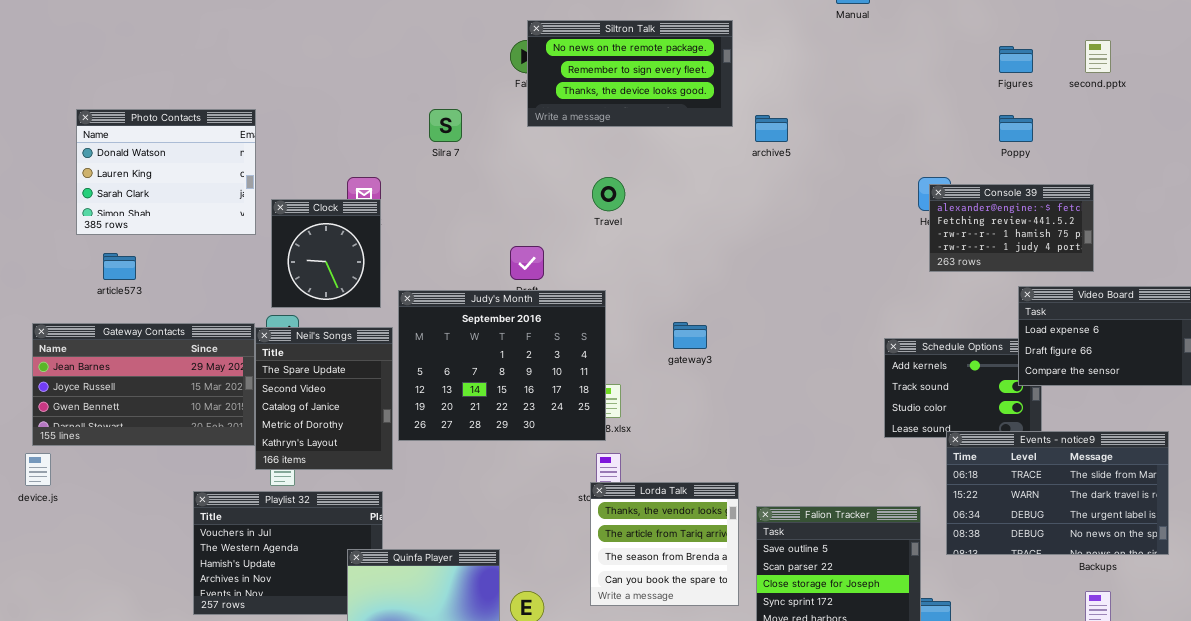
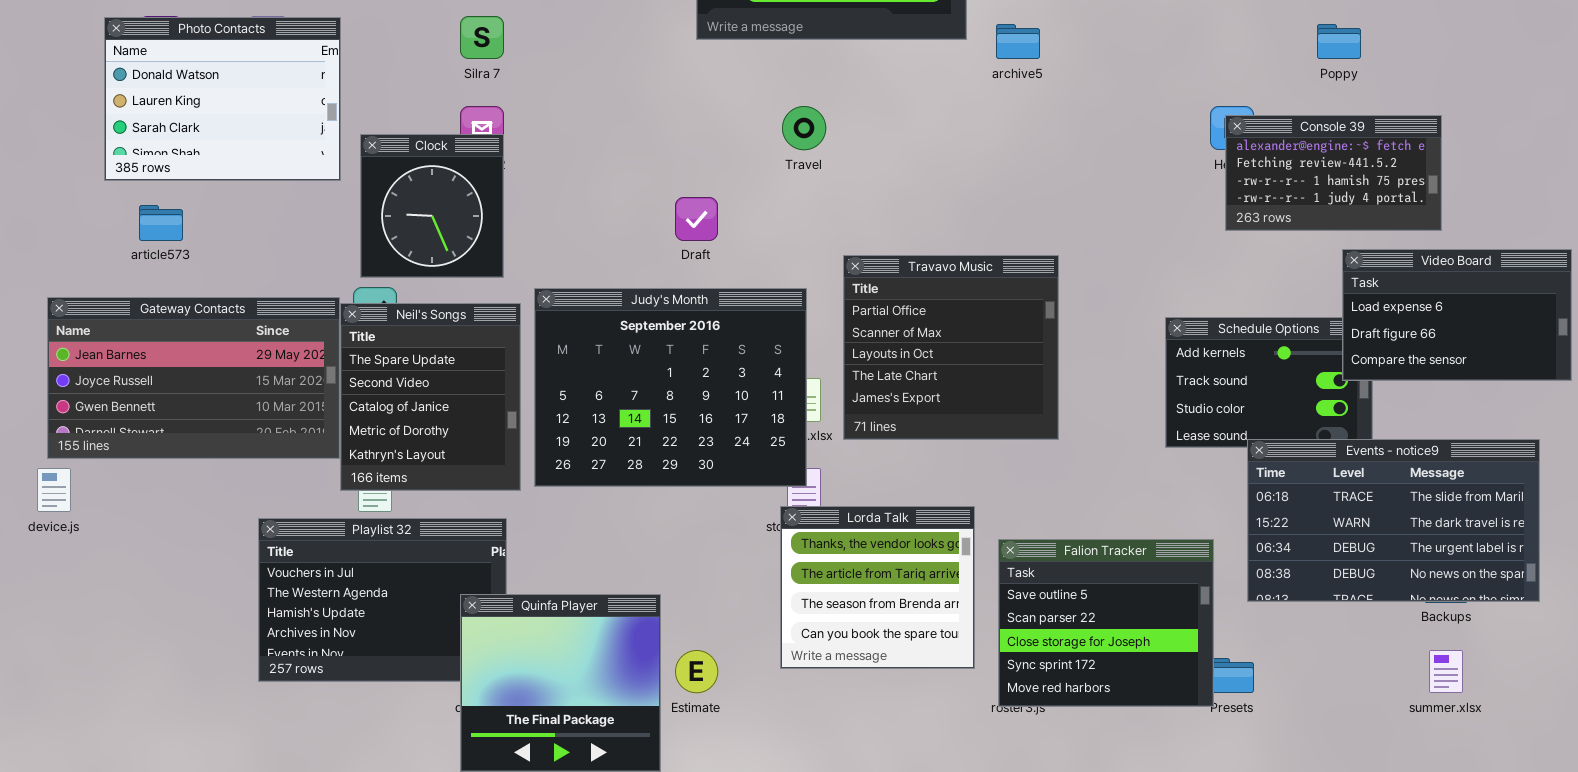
Silra 7: [429,109,462,142] -> [460,16,504,59], moved
Judy's Month: [398,290,606,441] -> [534,288,807,487], moved
Travavo Music: none -> [843,255,1059,440], opened

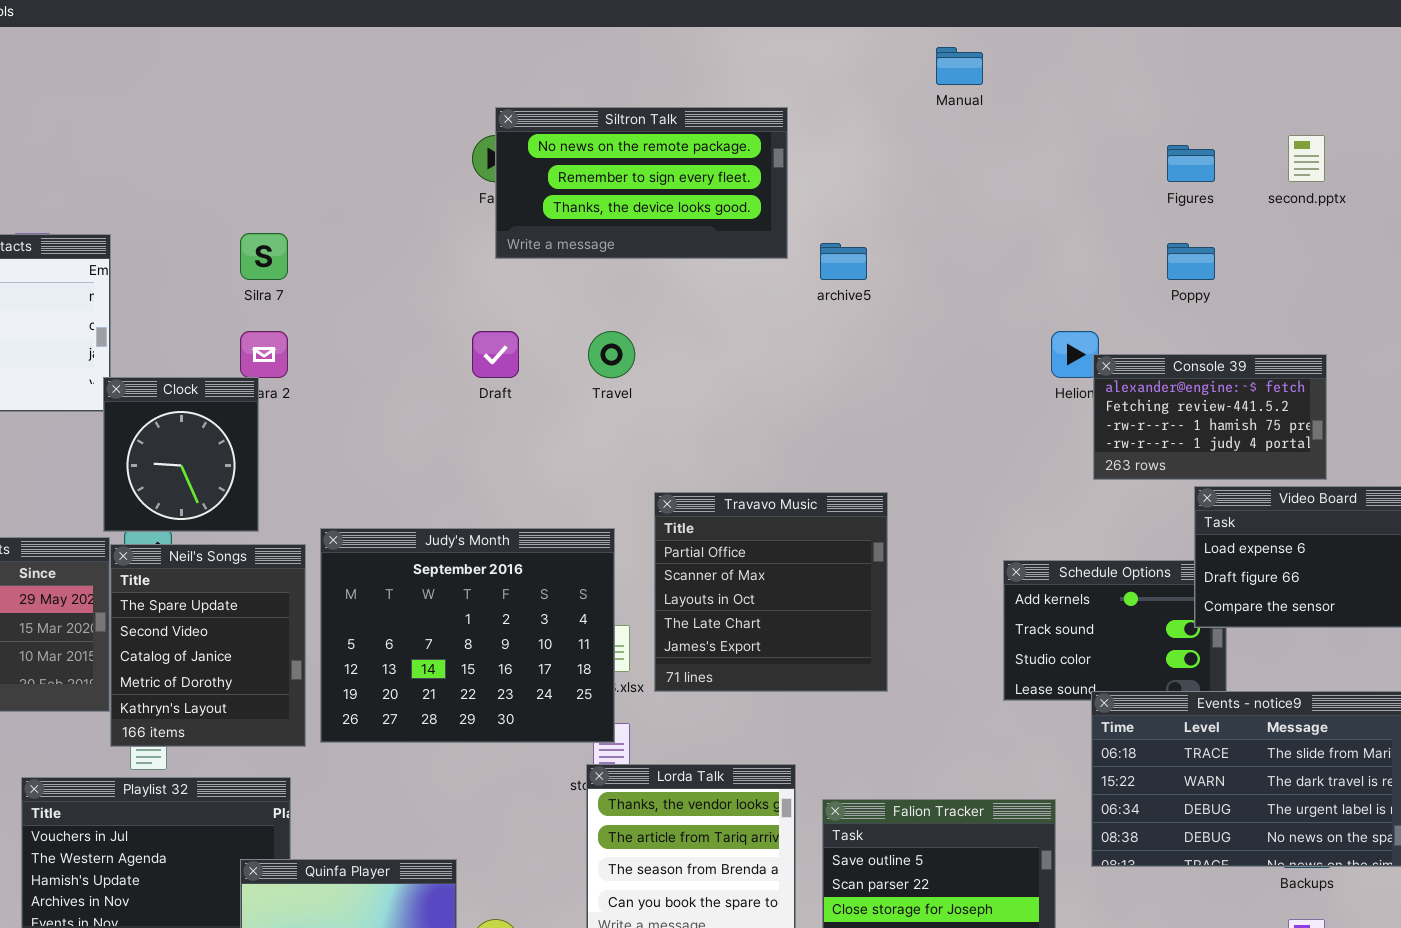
Console 39: [1225,115,1442,231] -> [1093,354,1327,480], moved
Clock: [360,134,504,278] -> [103,377,259,532], moved
Draft: [675,197,718,241] -> [472,331,519,378], moved

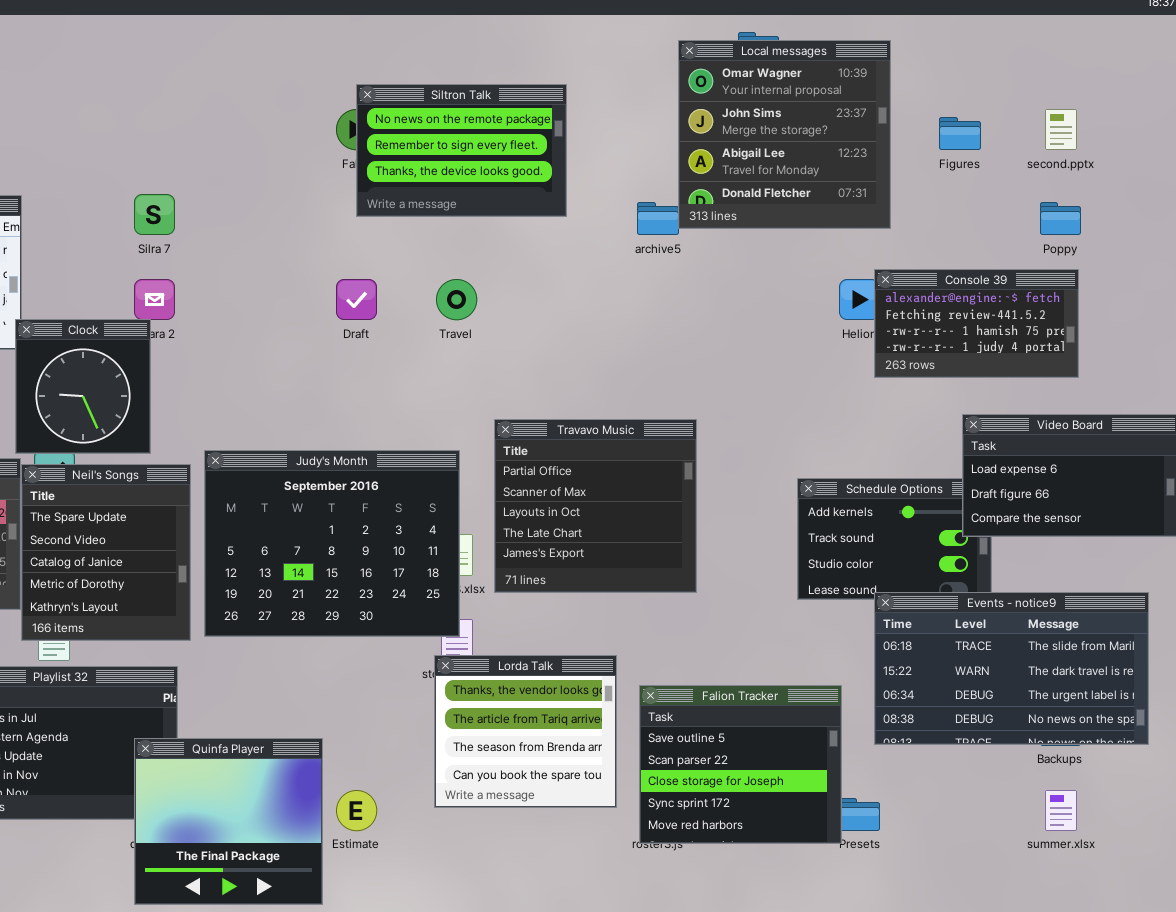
Local messages: none -> [678,40,891,229], opened
Siltron Talk: [495,107,788,259] -> [356,84,567,217], resized
Poppy: [1167,243,1215,280] -> [1040,202,1081,235], moved
Console 39: [1093,354,1327,480] -> [874,269,1079,378], moved

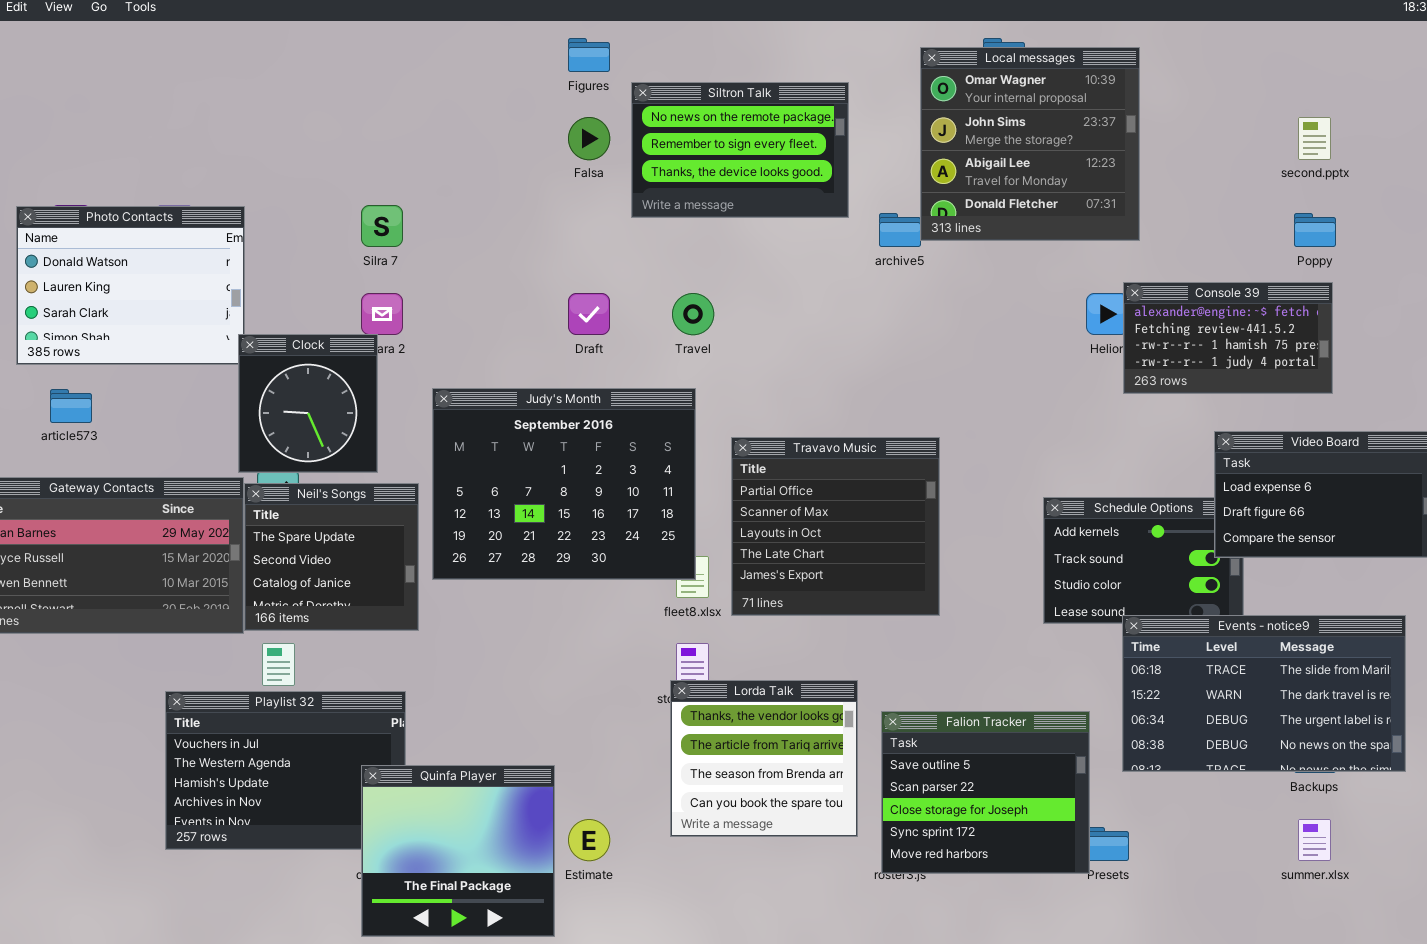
Siltron Talk: [356,84,567,217] -> [631,82,849,218], moved
Figures: [939,117,981,150] -> [568,38,610,72], moved
Judy's Month: [204,450,460,637] -> [432,388,696,580], moved
Neil's Songs: [21,464,191,641] -> [244,483,419,631], resized

